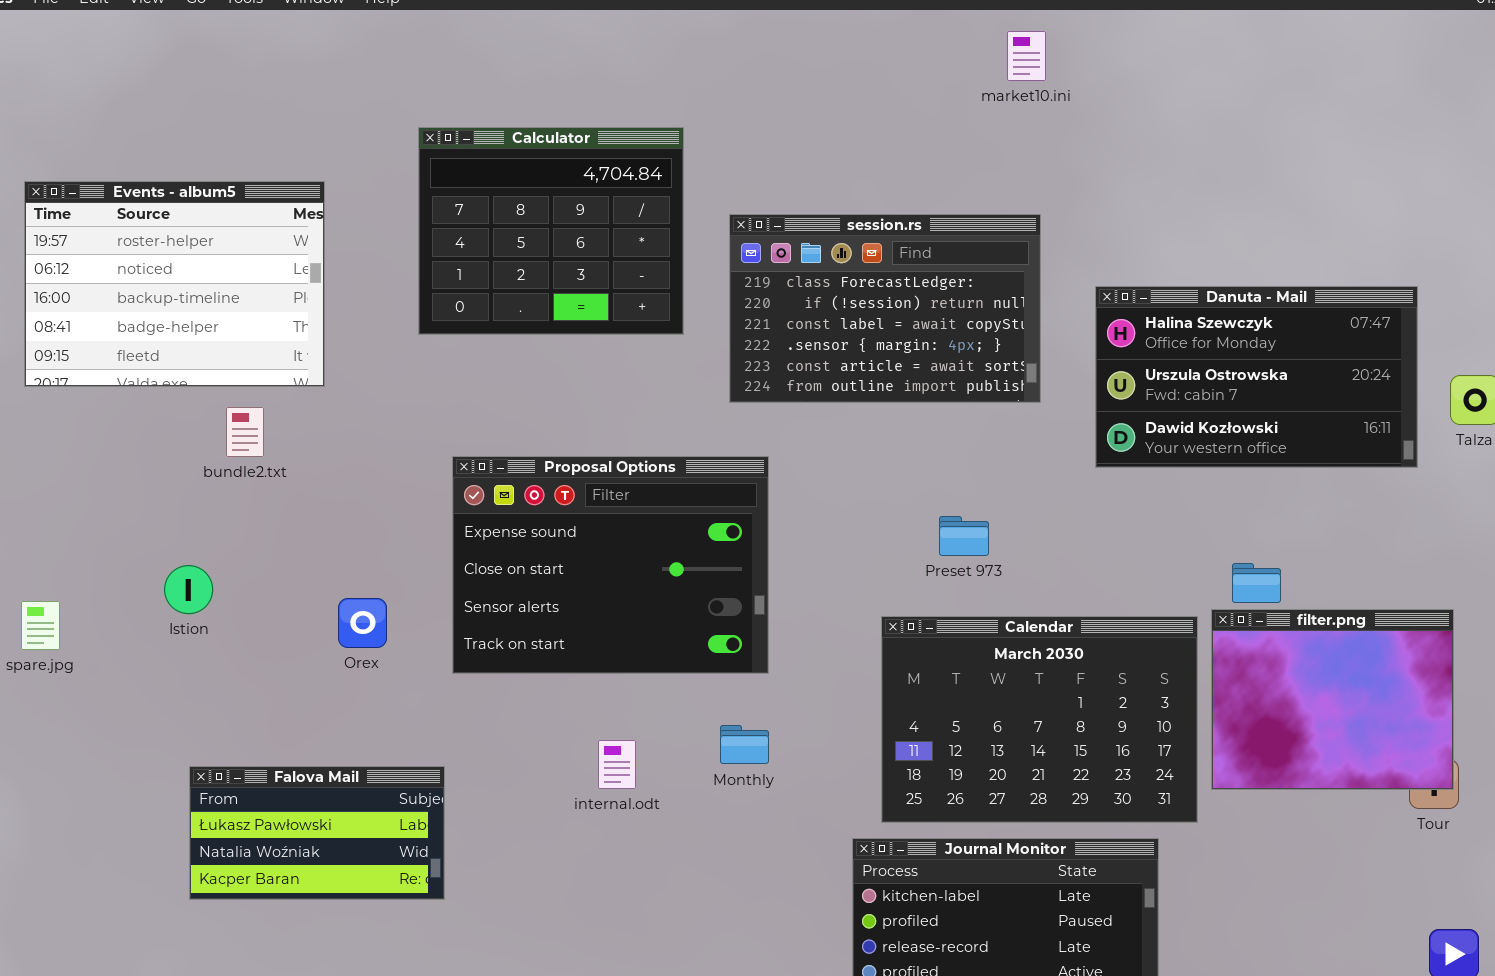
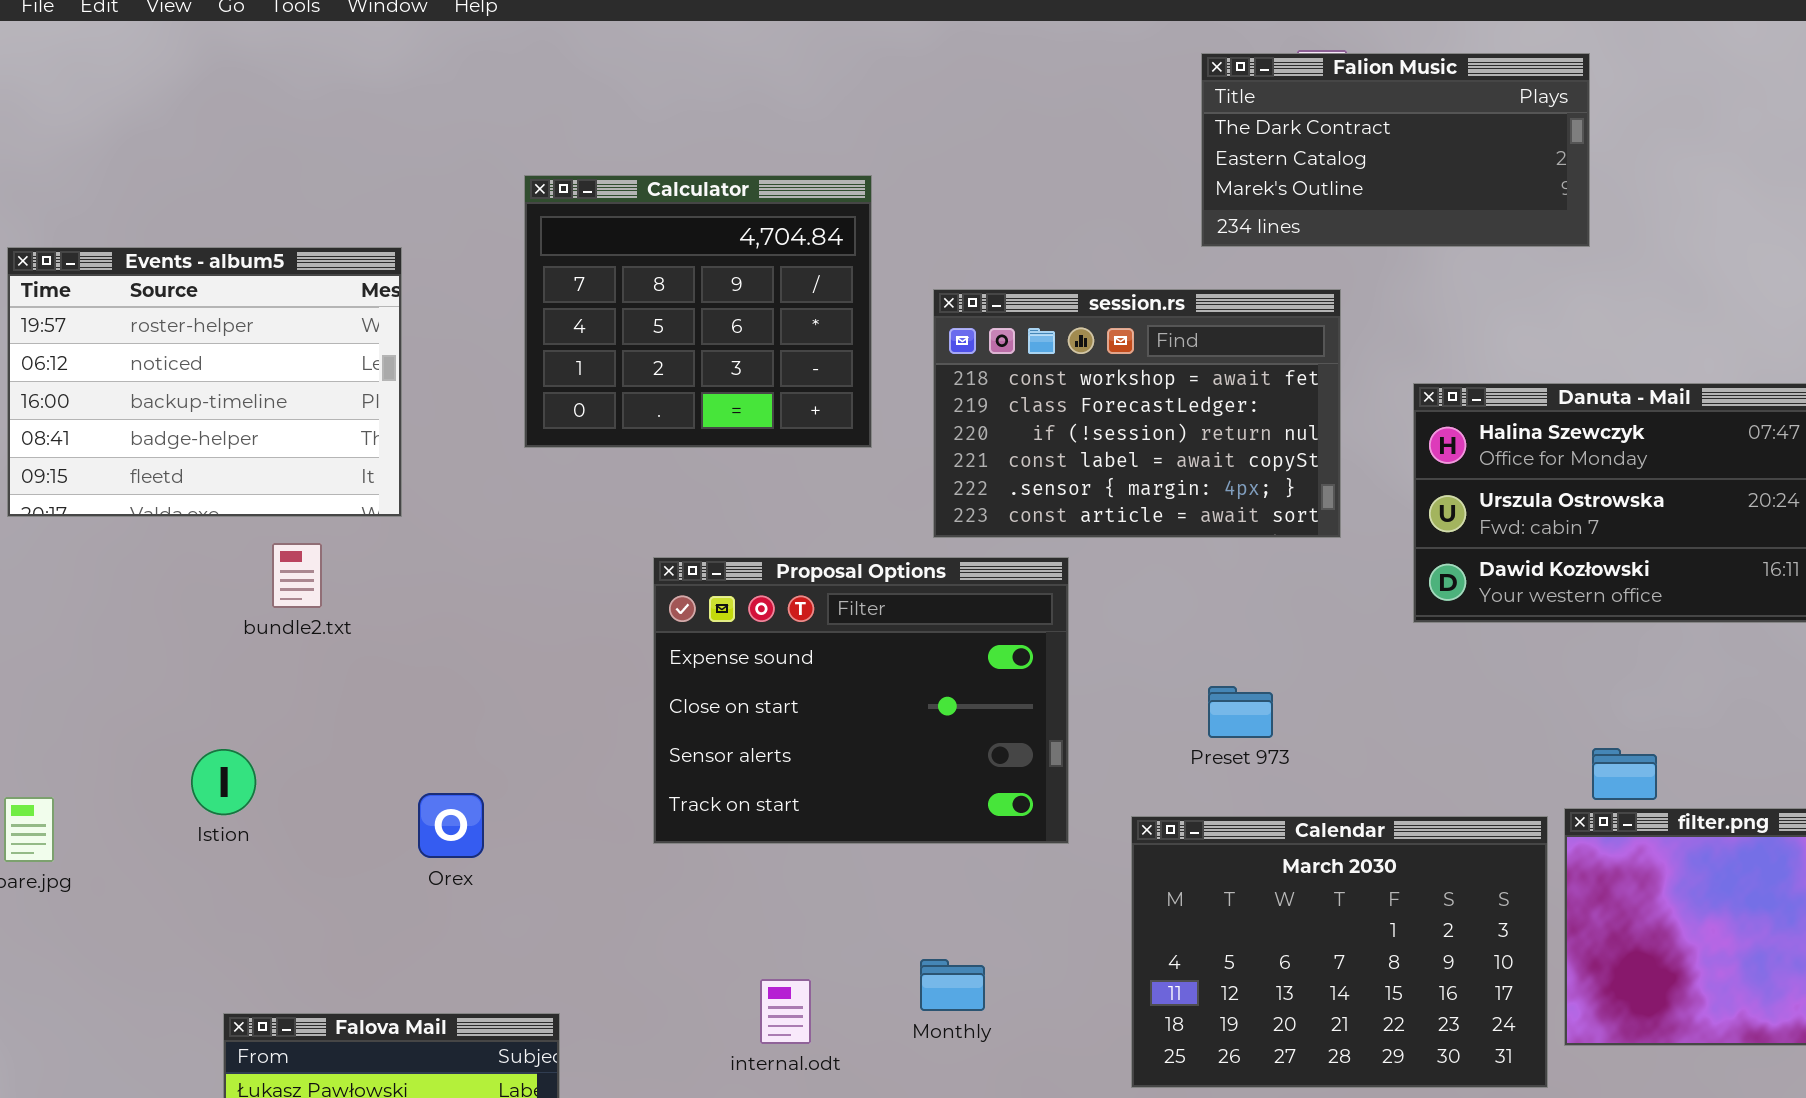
Falion Music: none -> [1201,53,1590,247], opened
session.rs: [729,214,1041,403] -> [933,289,1341,538], scrolled up 1 row
Proposal Options: [452,456,769,674] -> [653,557,1069,844], moved

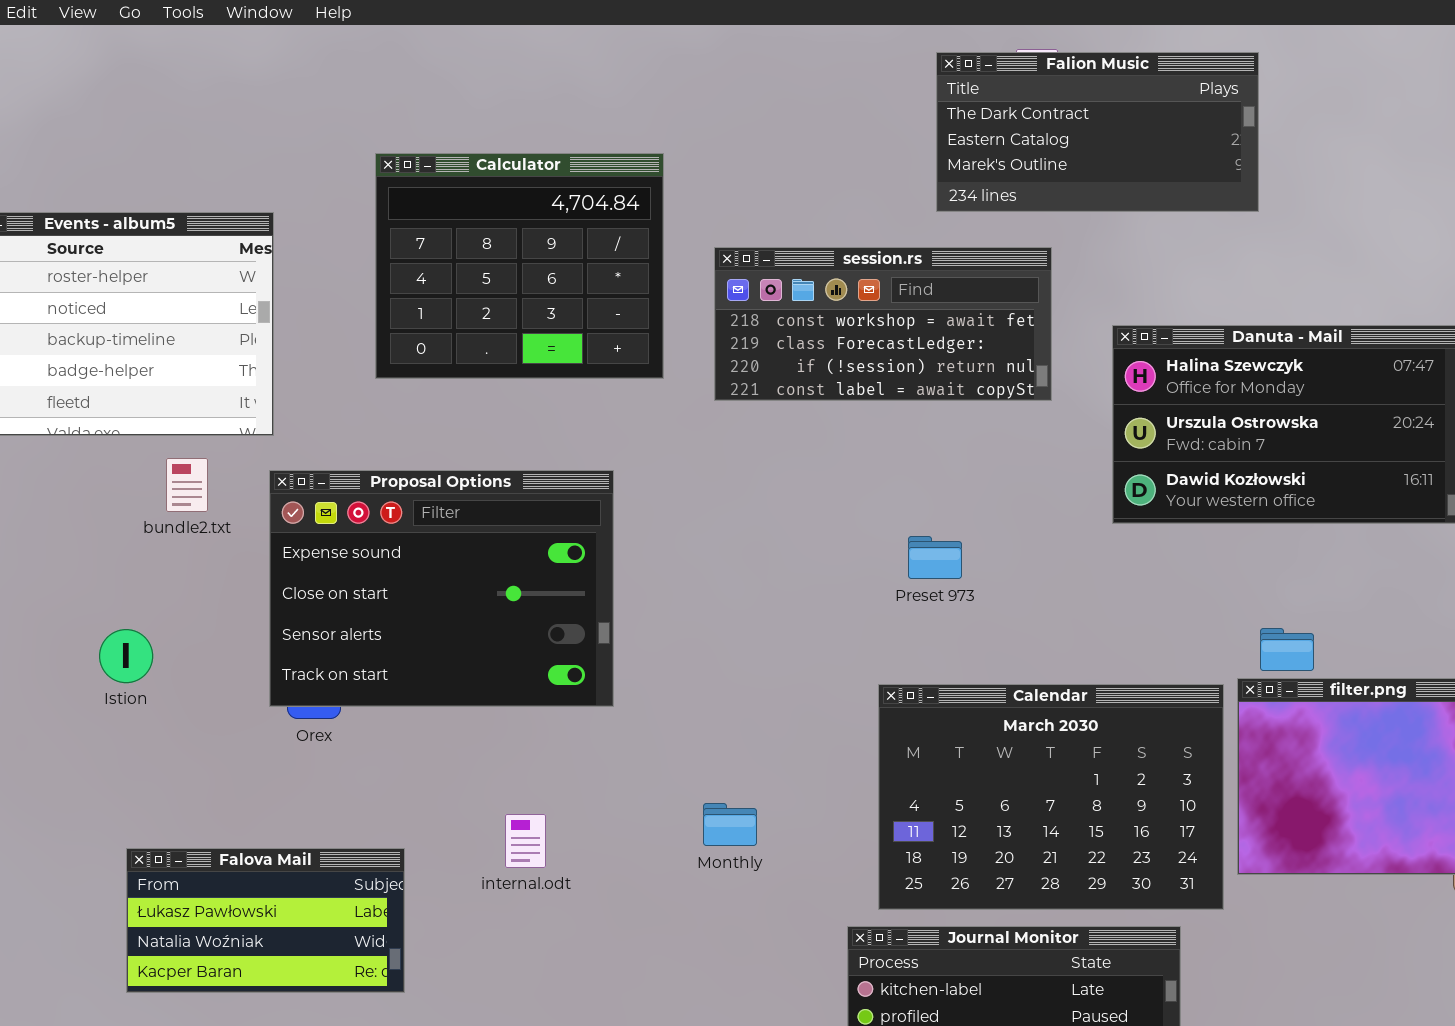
session.rs: [933,289,1341,538] -> [714,247,1052,401], resized
Proposal Options: [653,557,1069,844] -> [269,470,614,707], moved
Preset 973: [1208,686,1273,738] -> [908,536,962,579], moved
internal.odt: [760,979,811,1044] -> [505,814,546,868], moved

